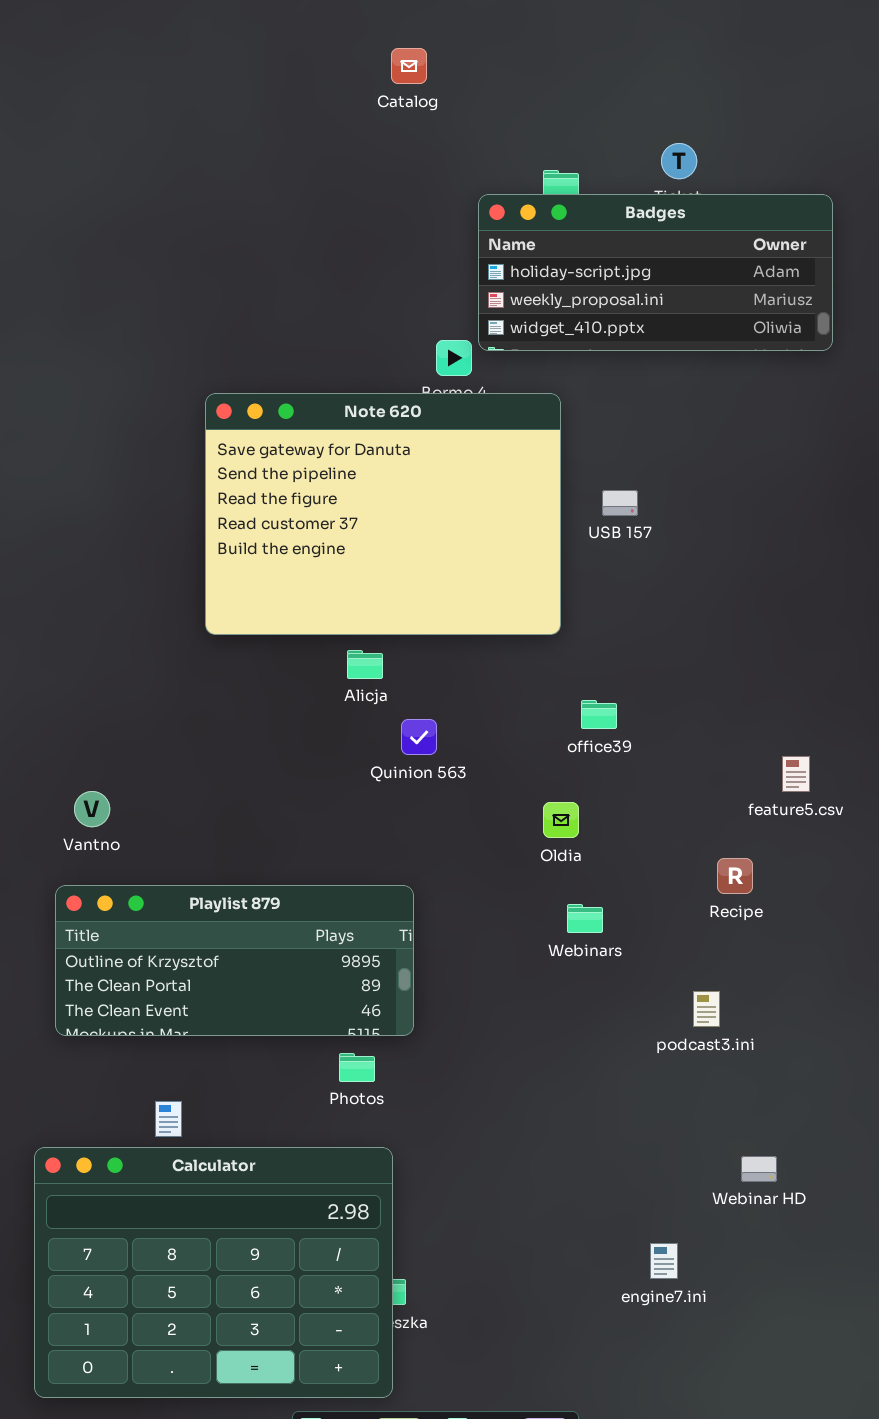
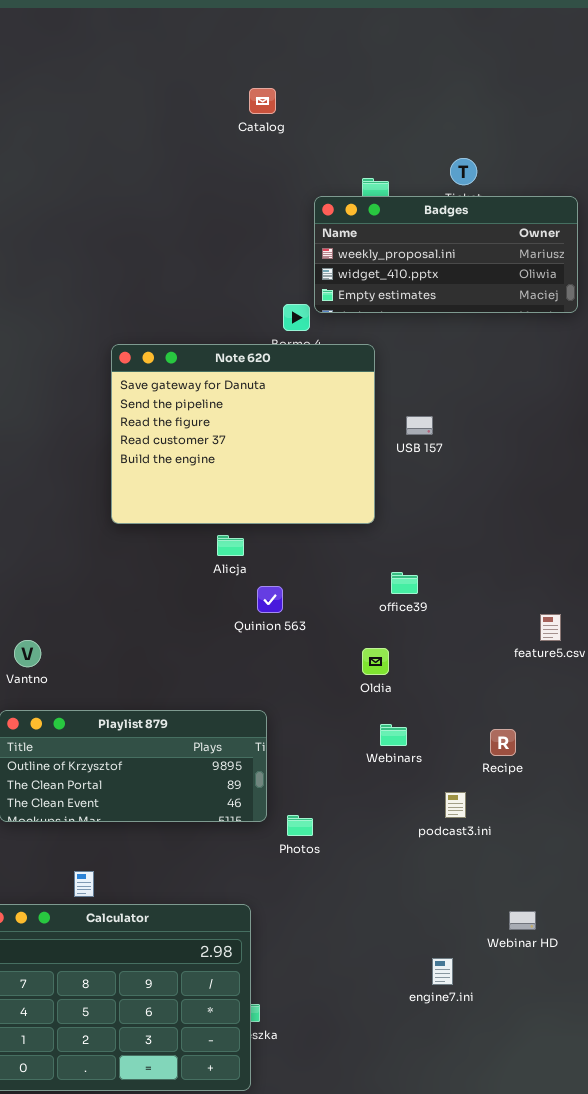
Badges: [478,194,833,351] -> [314,196,578,313], scrolled down 1 row
Recipe: [717,858,753,894] -> [490,729,516,756], moved
podcast3.ini: [693,991,720,1027] -> [445,792,466,818], moved
Photos: [339,1053,375,1082] -> [287,815,313,836], moved
engine7.ini: [650,1243,678,1279] -> [432,958,453,985], moved

